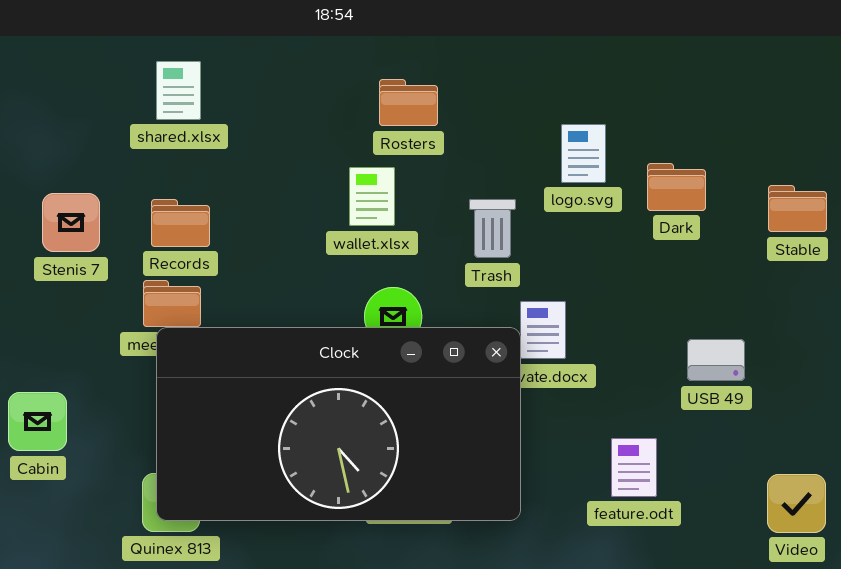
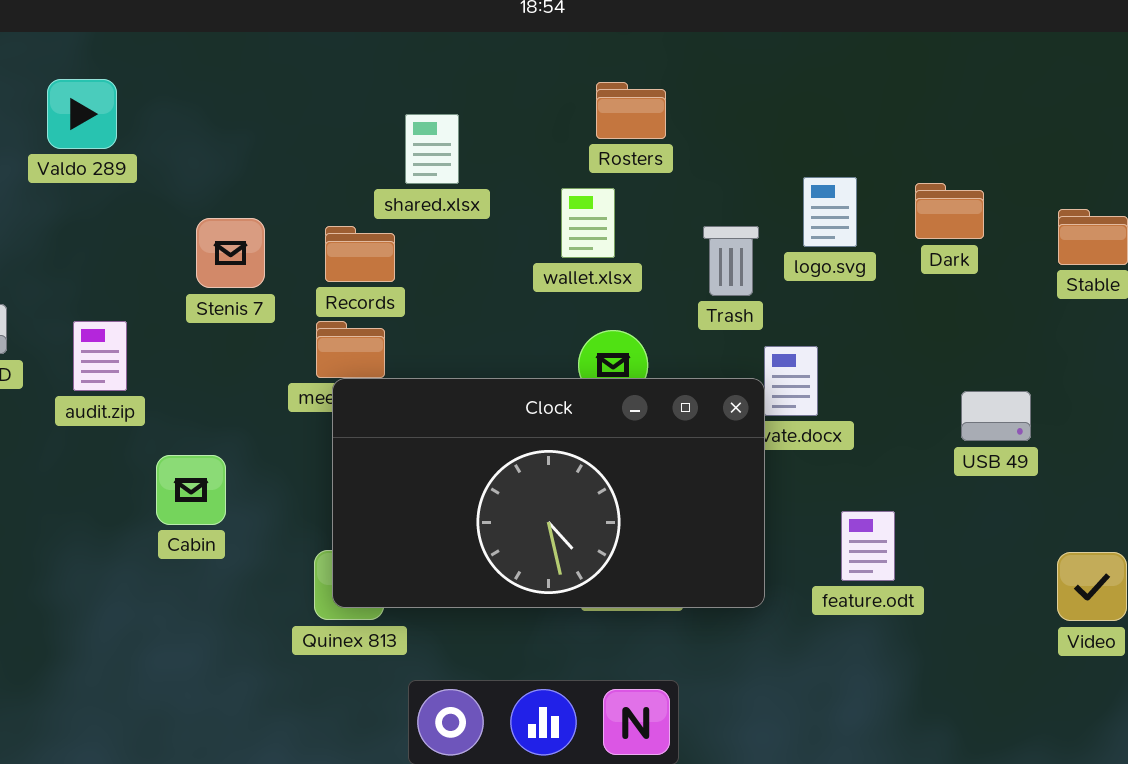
shared.xlsx: [156,61,201,120] -> [405,114,459,184], moved
logo.svg: [561,124,606,183] -> [803,177,857,247], moved
feature.odt: [611,438,657,497] -> [841,511,895,581], moved

